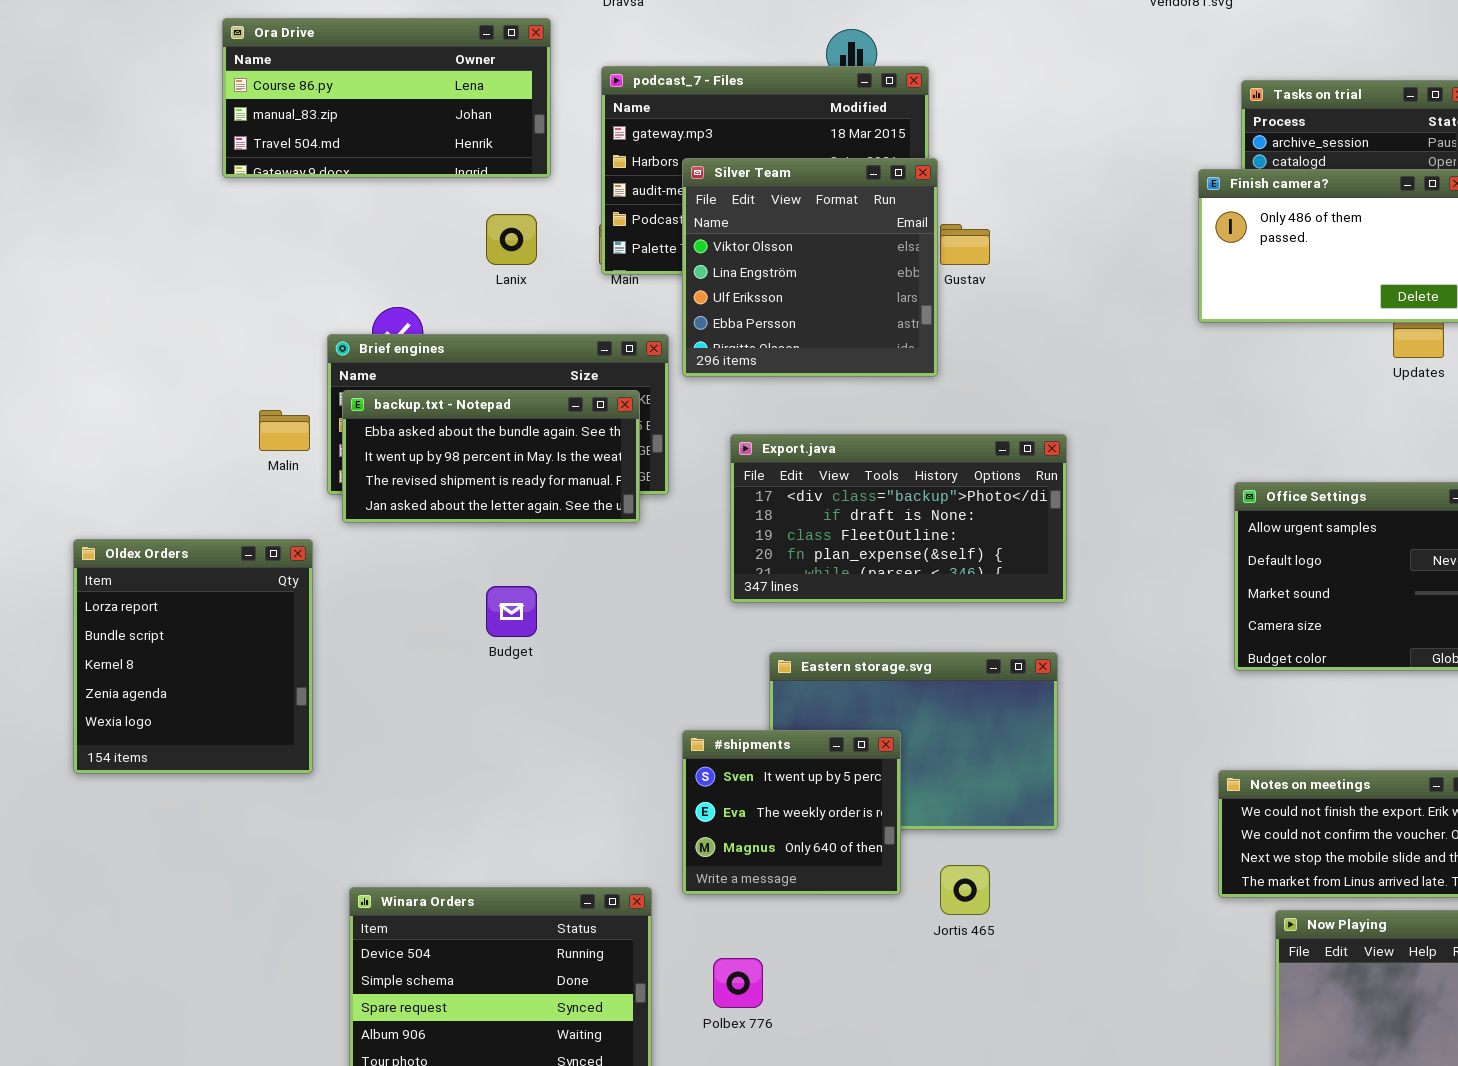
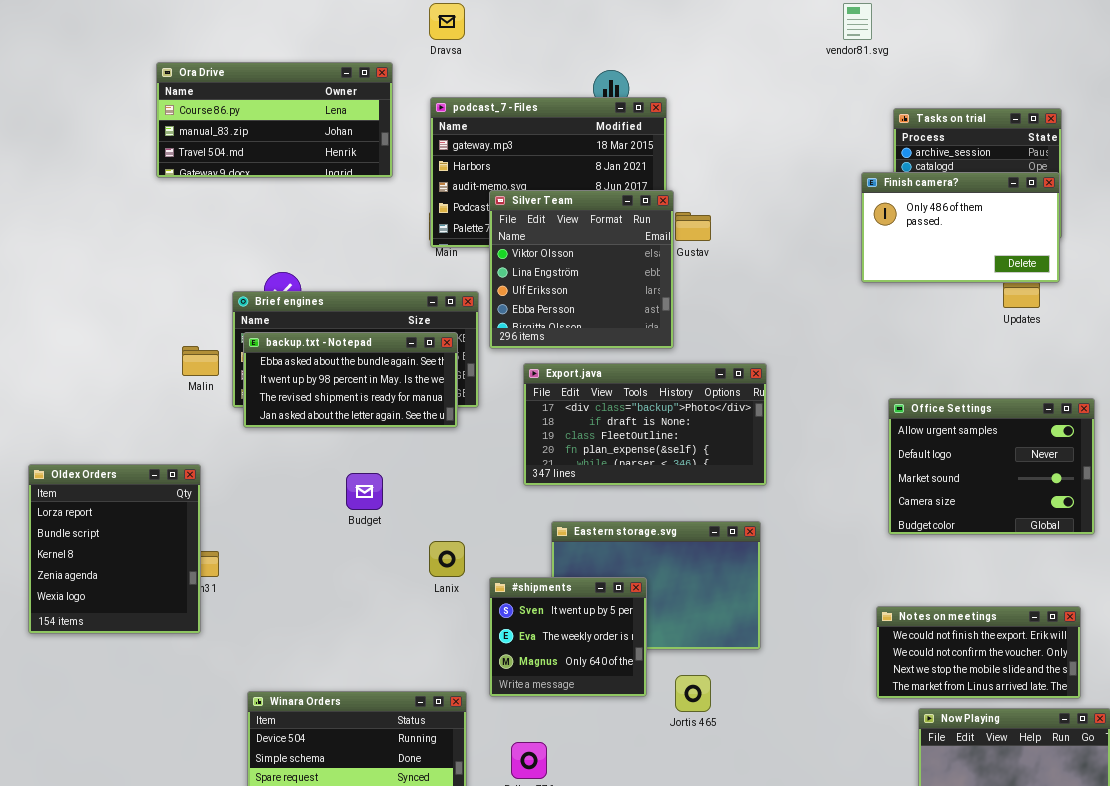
Silver Team: [682,158,938,377] -> [489,190,674,349], moved
Lanix: [486,214,537,265] -> [429,541,465,577], moved
Oldex Orders: [73,539,313,774] -> [28,464,201,634], moved

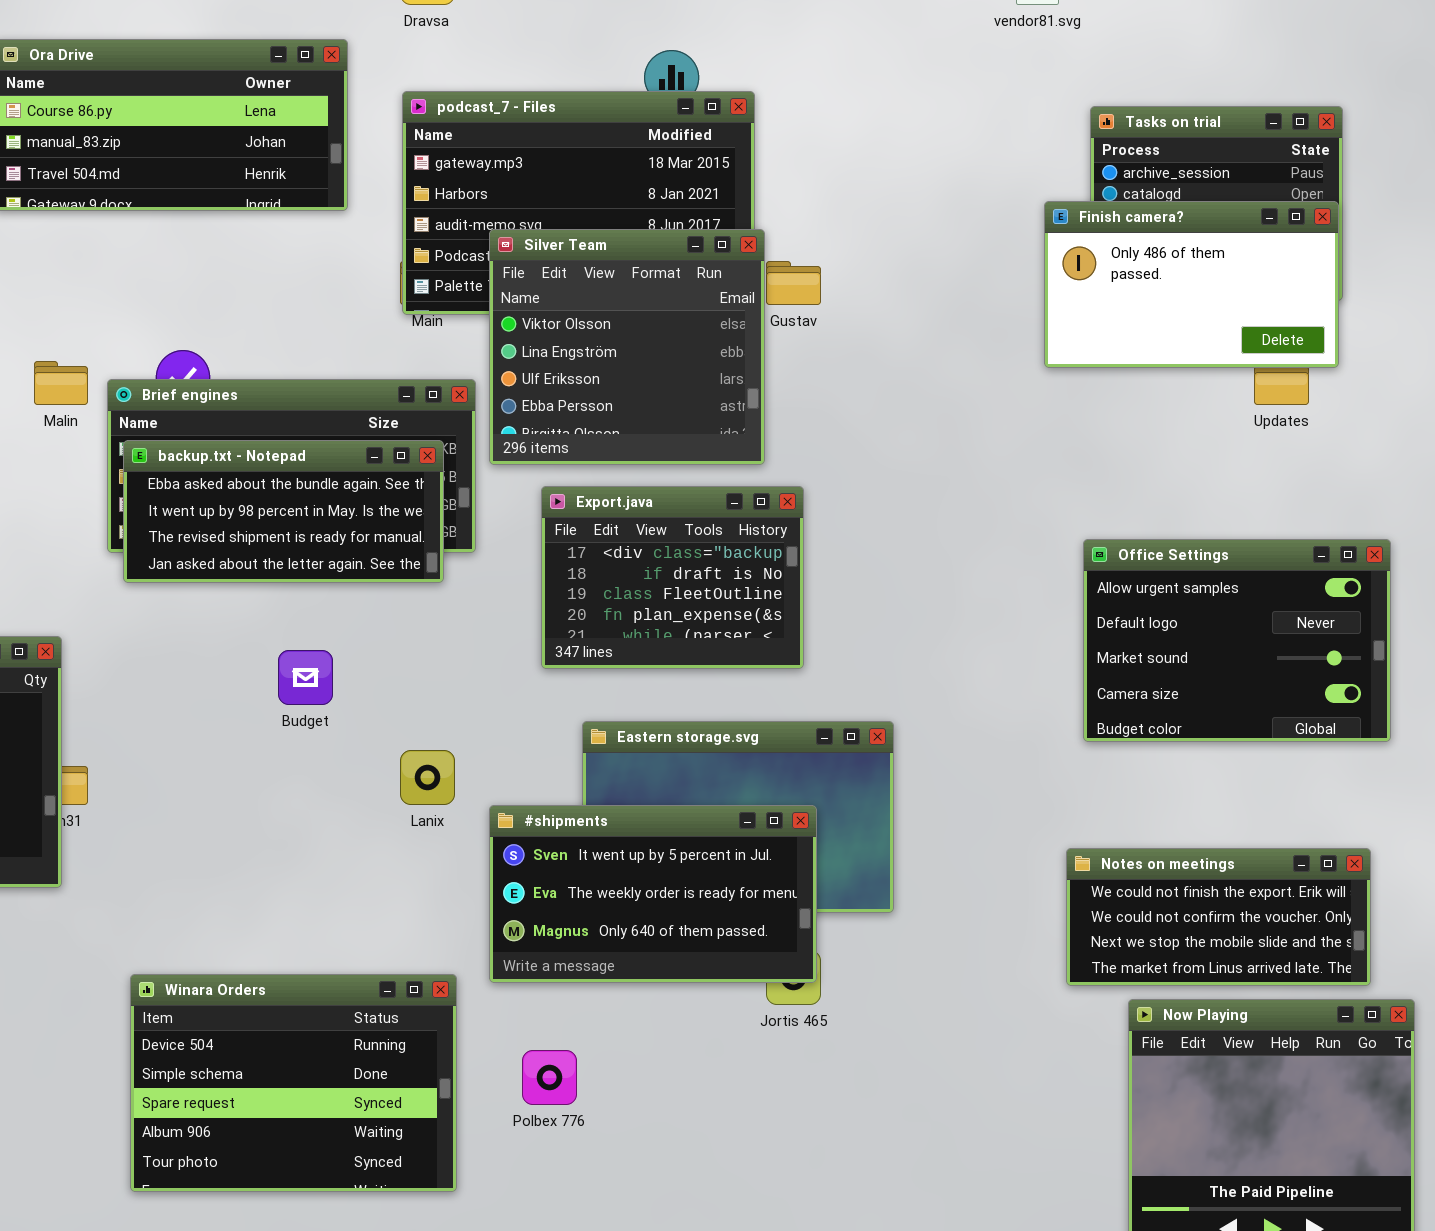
Malin: [182,346,219,376] -> [34,361,88,405], moved
Export.java: [523,363,767,486] -> [541,486,804,669], resized
#shipments: [489,577,647,697] -> [489,805,817,983], resized

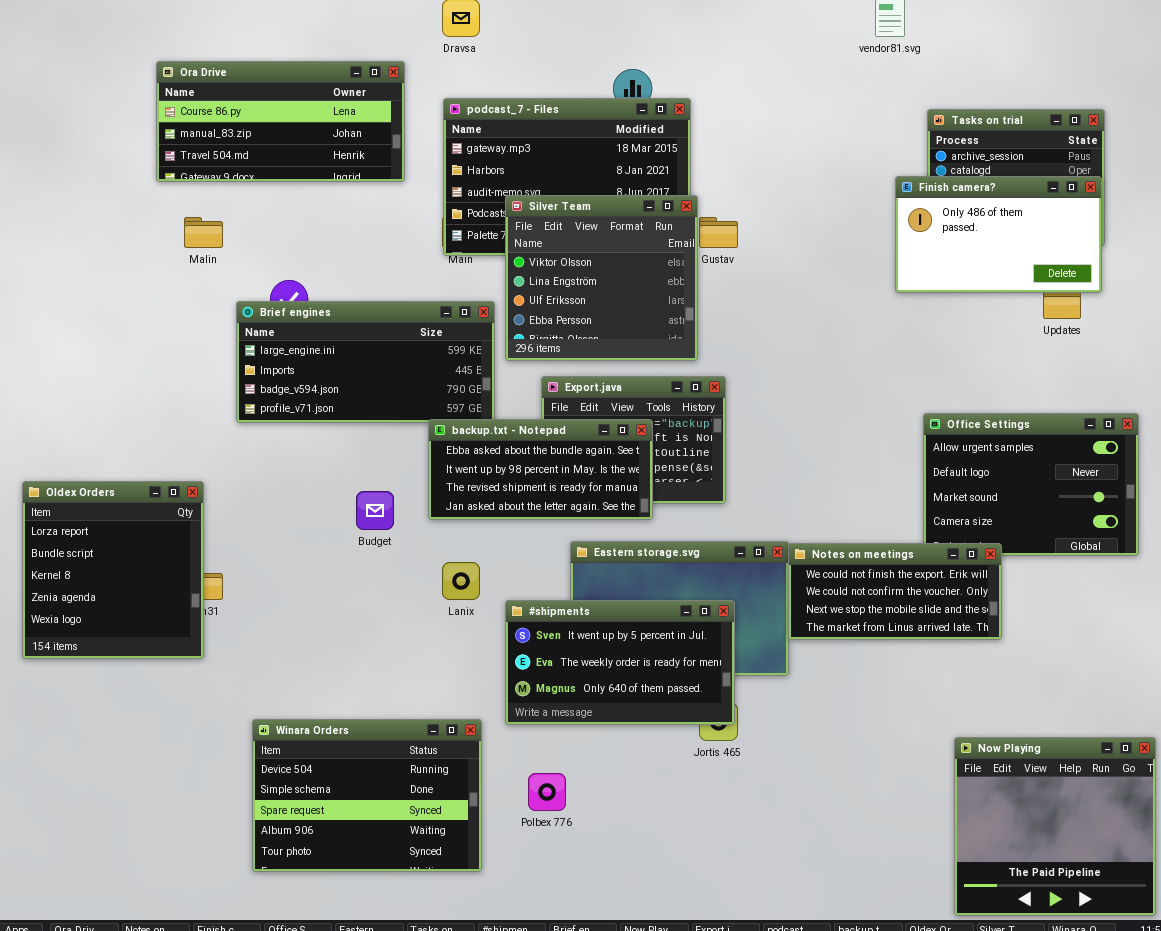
Malin: [34,361,88,405] -> [184,217,223,248], moved
backup.txt - Notepad: [123,440,444,583] -> [428,419,653,520], moved
Notes on meetings: [1066,848,1371,986] -> [788,543,1002,640], moved

